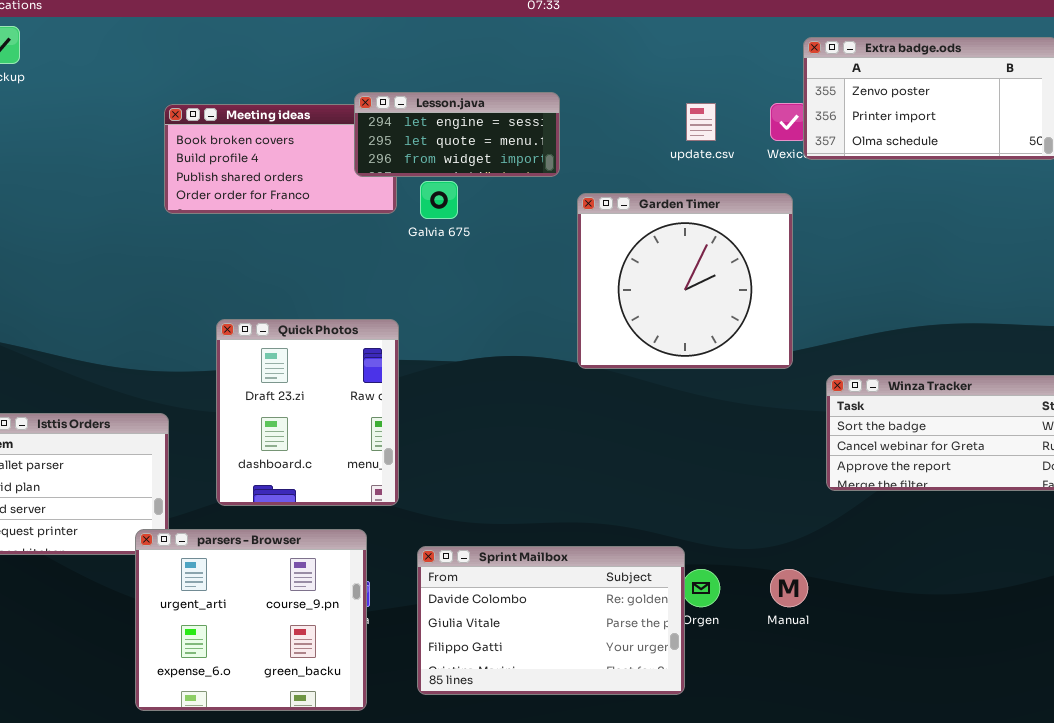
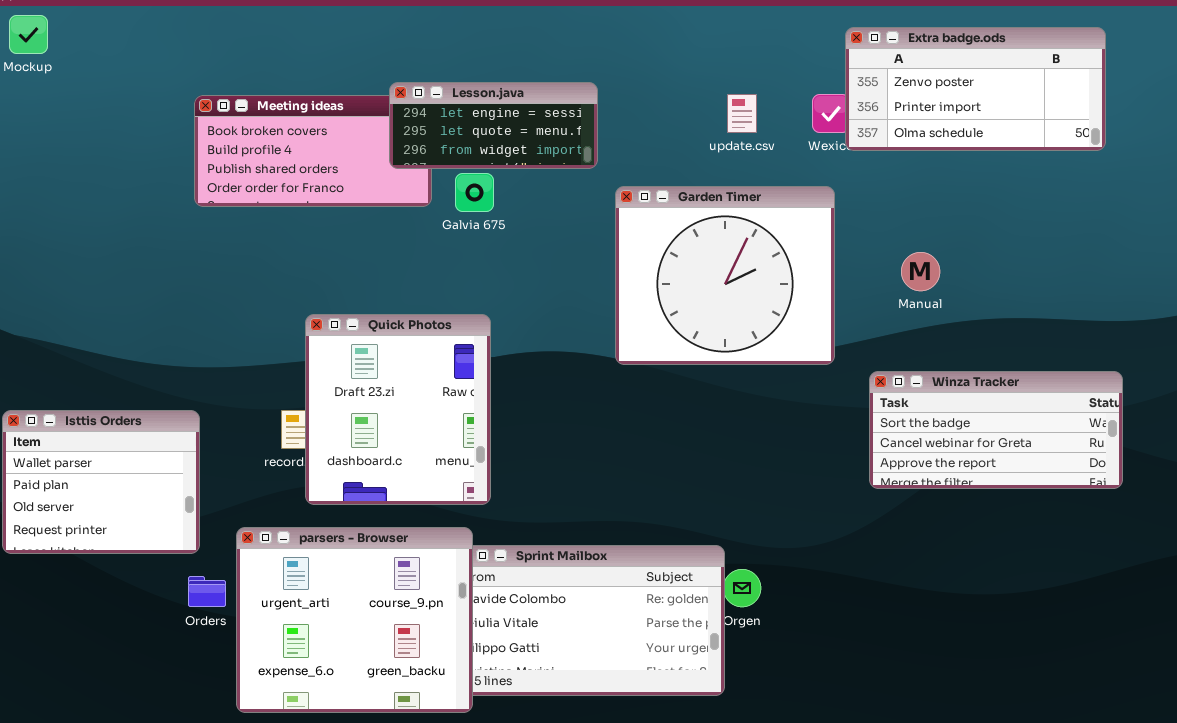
Quick Photos: [216,319,399,506] -> [305,314,491,505], moved
parsers - Browser: [135,529,367,711] -> [236,527,473,713], moved
Manual: [770,569,808,607] -> [901,252,940,291], moved

